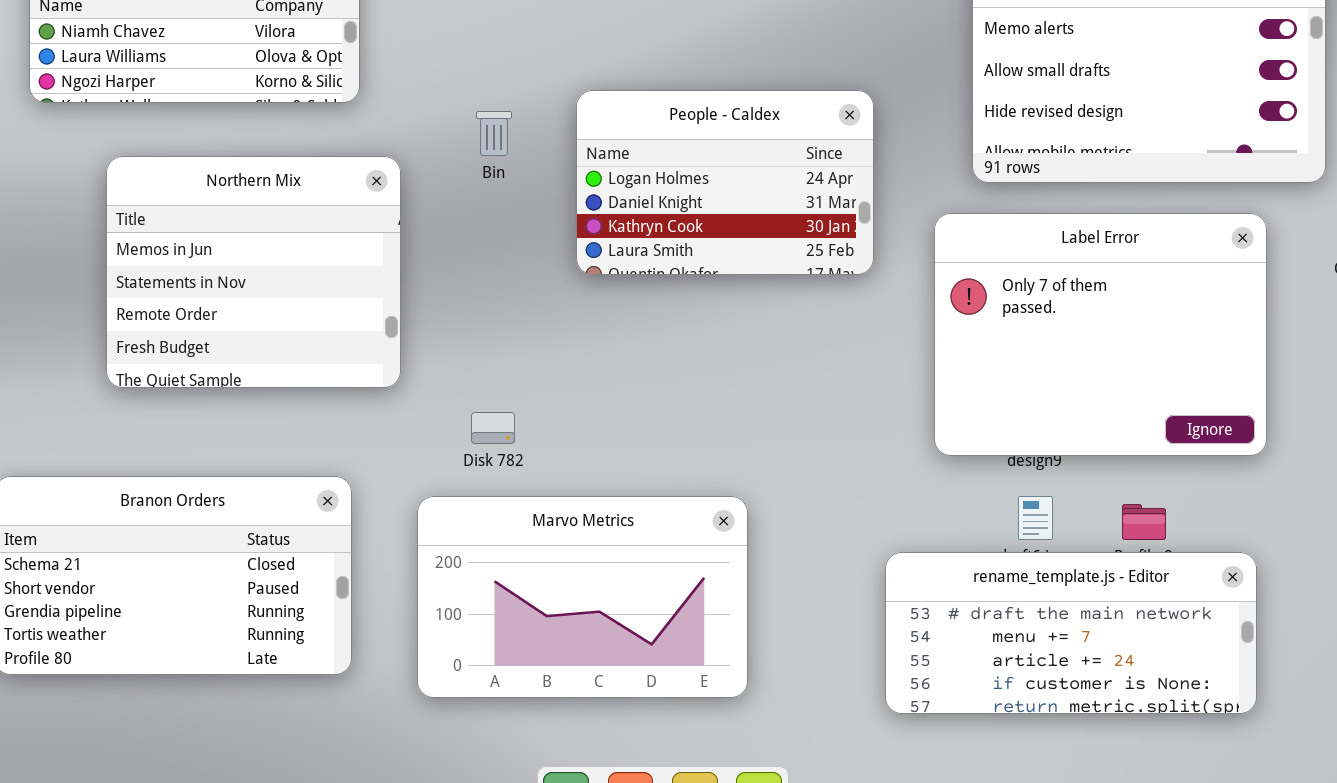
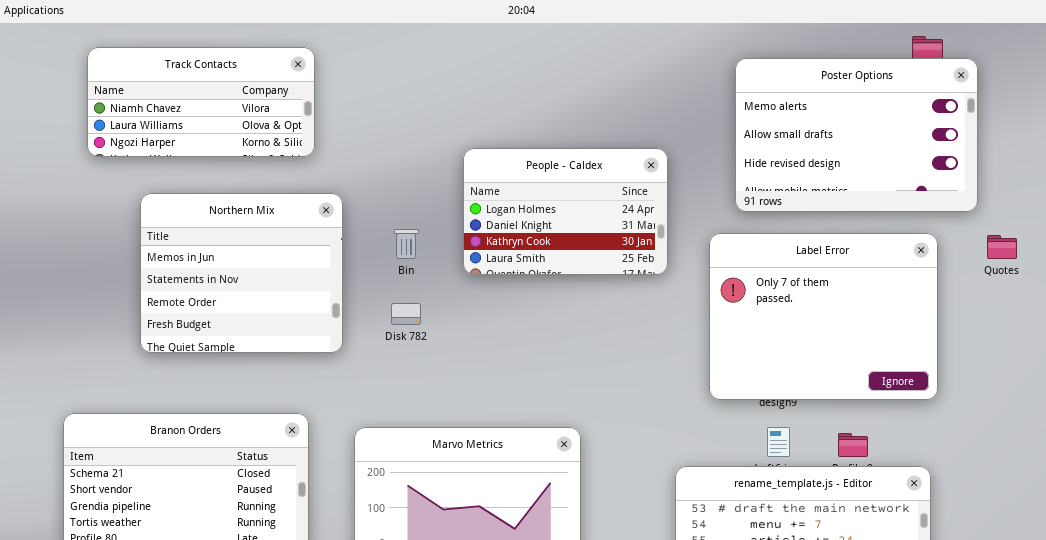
Bin: [476,111,512,156] -> [394,229,419,259], moved
Disk 782: [471,412,515,444] -> [391,303,421,325], moved

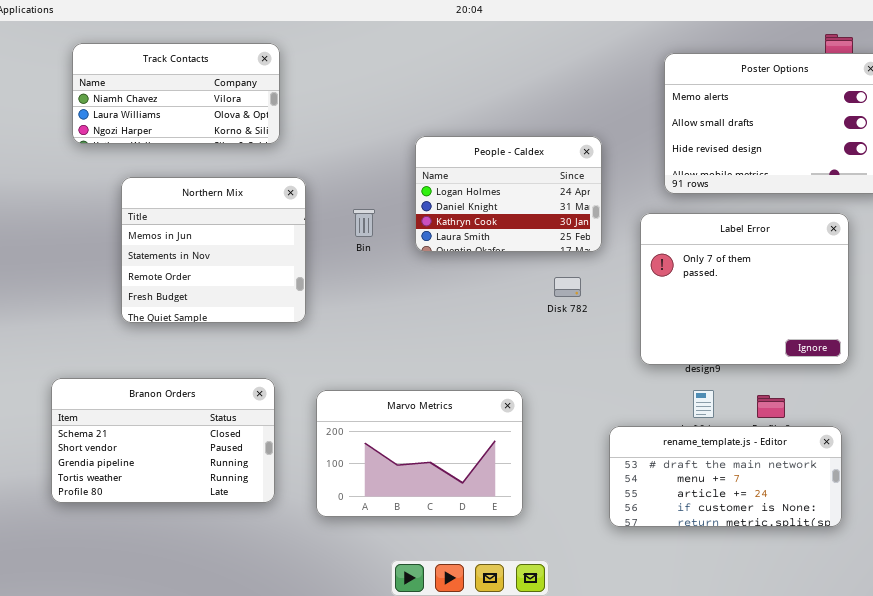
Disk 782: [391,303,421,325] -> [554,277,581,297], moved

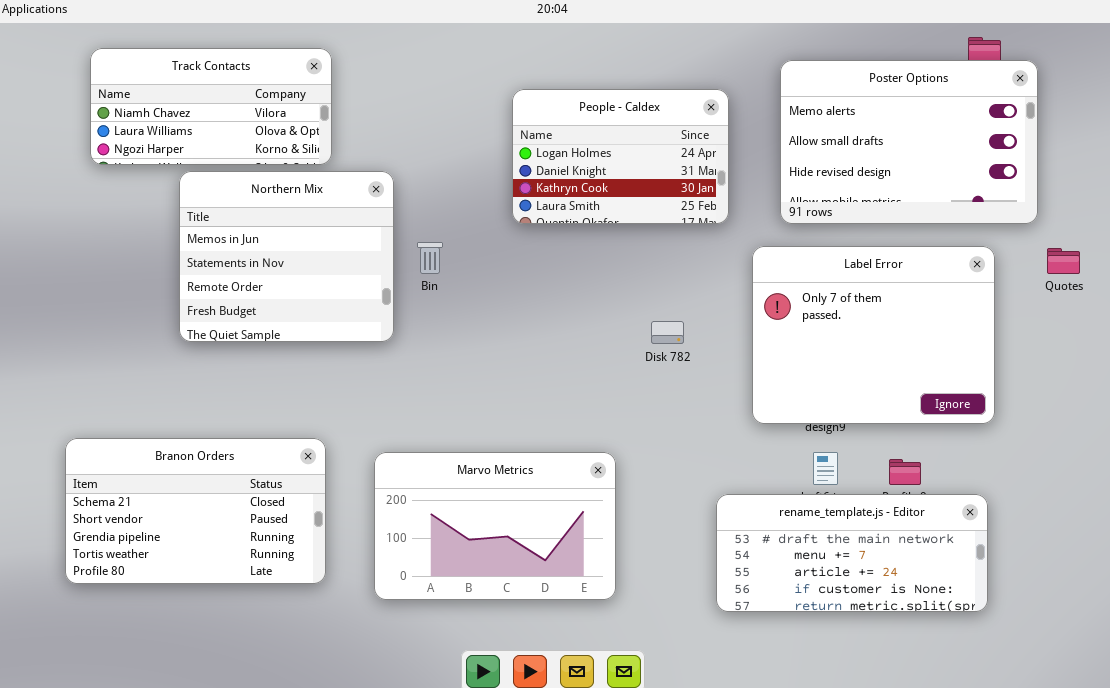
People - Caldex: [415,136,602,252] -> [512,89,729,224], moved
Northern Mix: [121,177,306,323] -> [179,171,394,342], moved

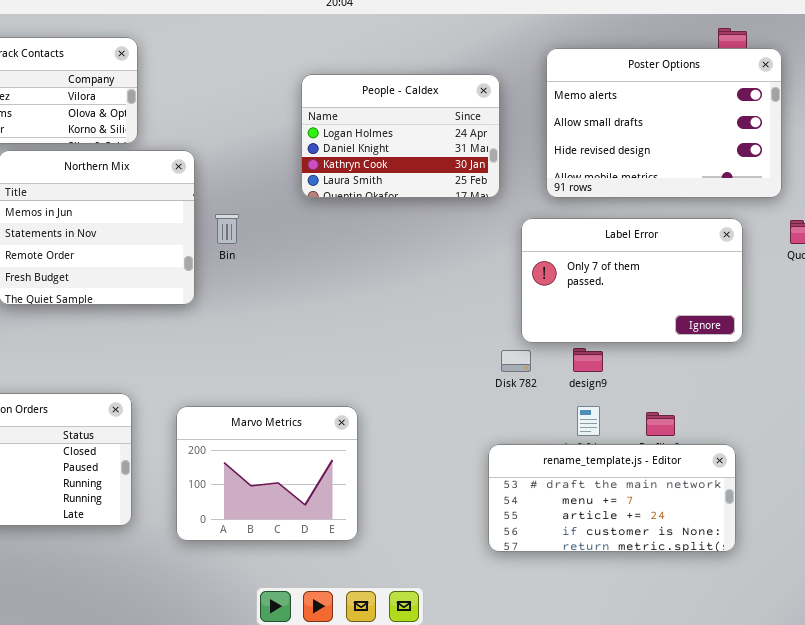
Label Error: [752,246,995,424] -> [521,218,743,343], resized
Disk 782: [651,321,684,344] -> [501,350,531,372], moved
Marvo Metrics: [374,452,616,600] -> [176,406,358,541], resized

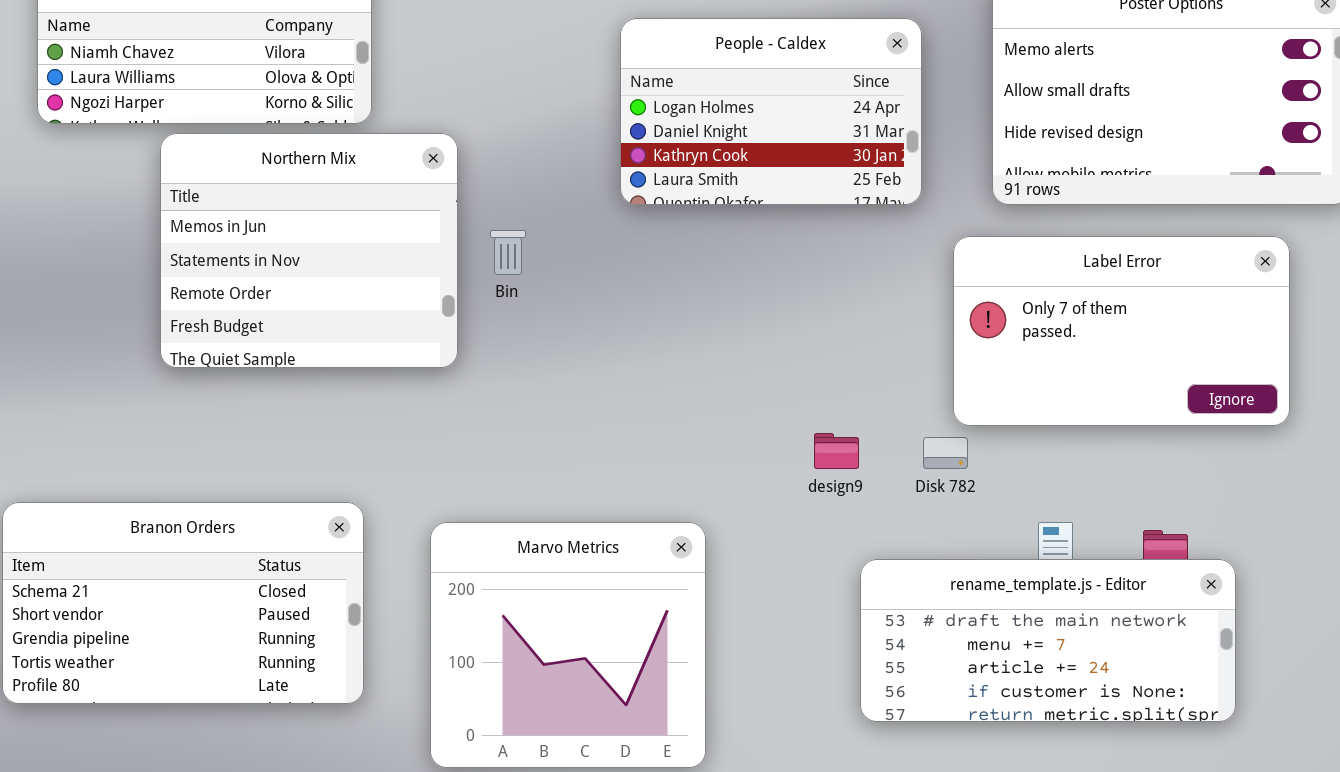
design9: [573,348,603,372] -> [814,433,859,469], moved
Marvo Metrics: [176,406,358,541] -> [430,522,706,768], resized
rename_template.js - Editor: [488,444,736,552] -> [860,559,1236,722], moved

